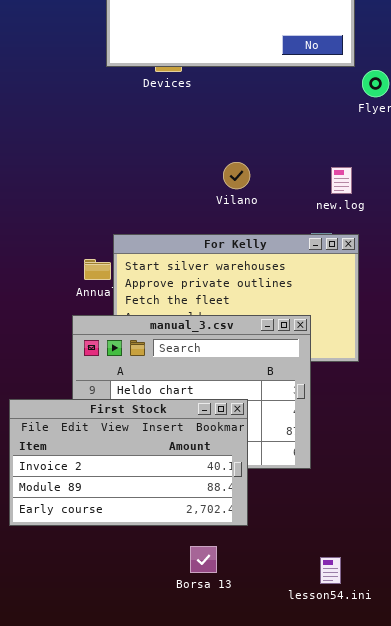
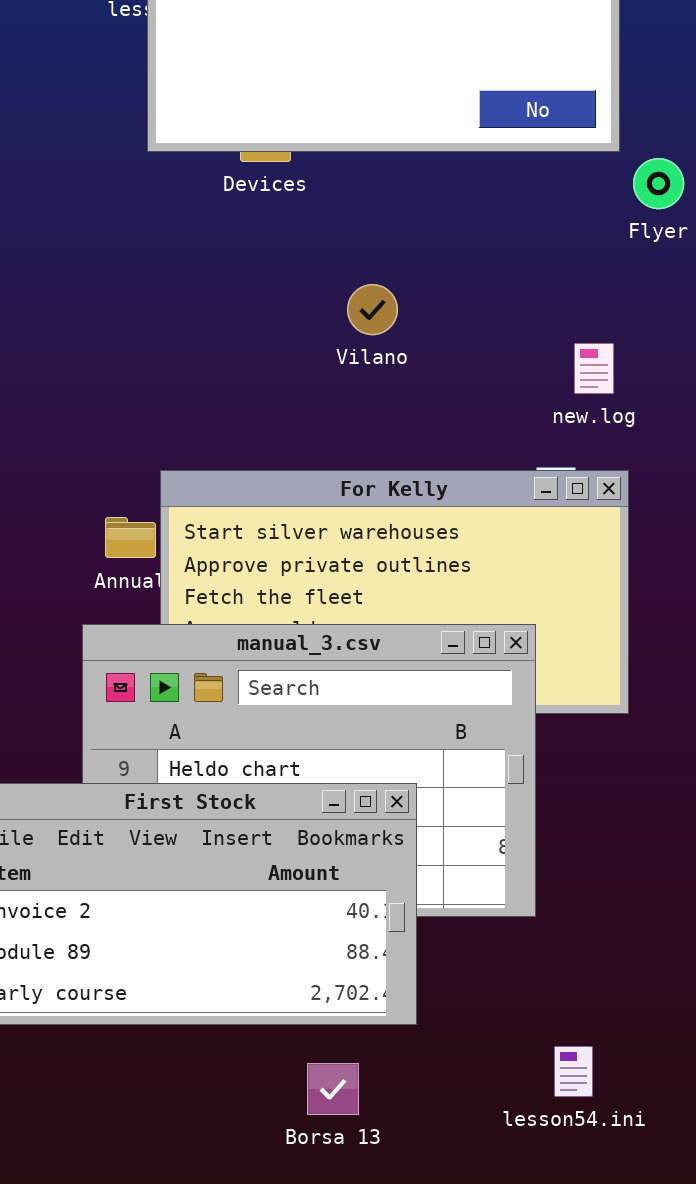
Vilano: [223,162,250,189] -> [347,284,398,335], moved
lesson54.ini: [320,557,341,584] -> [554,1046,593,1097], moved

